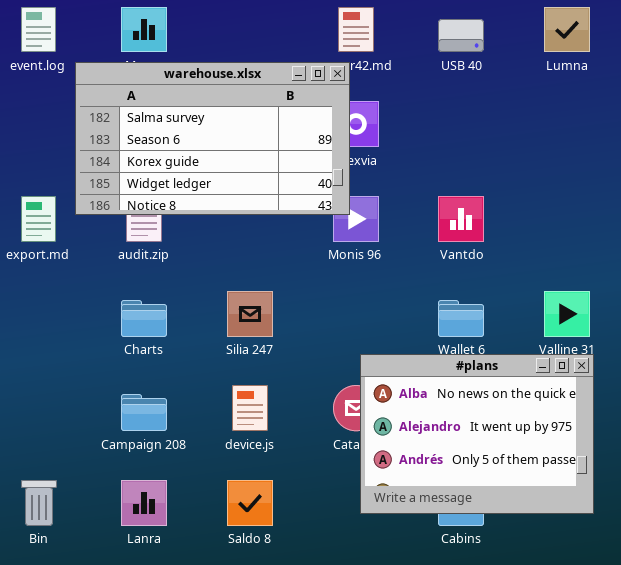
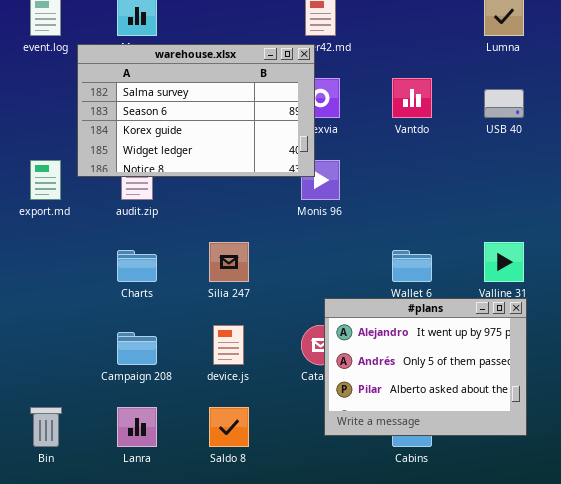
USB 40: [438,19,484,52] -> [484,89,524,118], moved
Vantdo: [438,196,484,242] -> [392,78,432,118], moved
#plans: [360,354,594,514] -> [324,298,527,436], scrolled down 1 row

